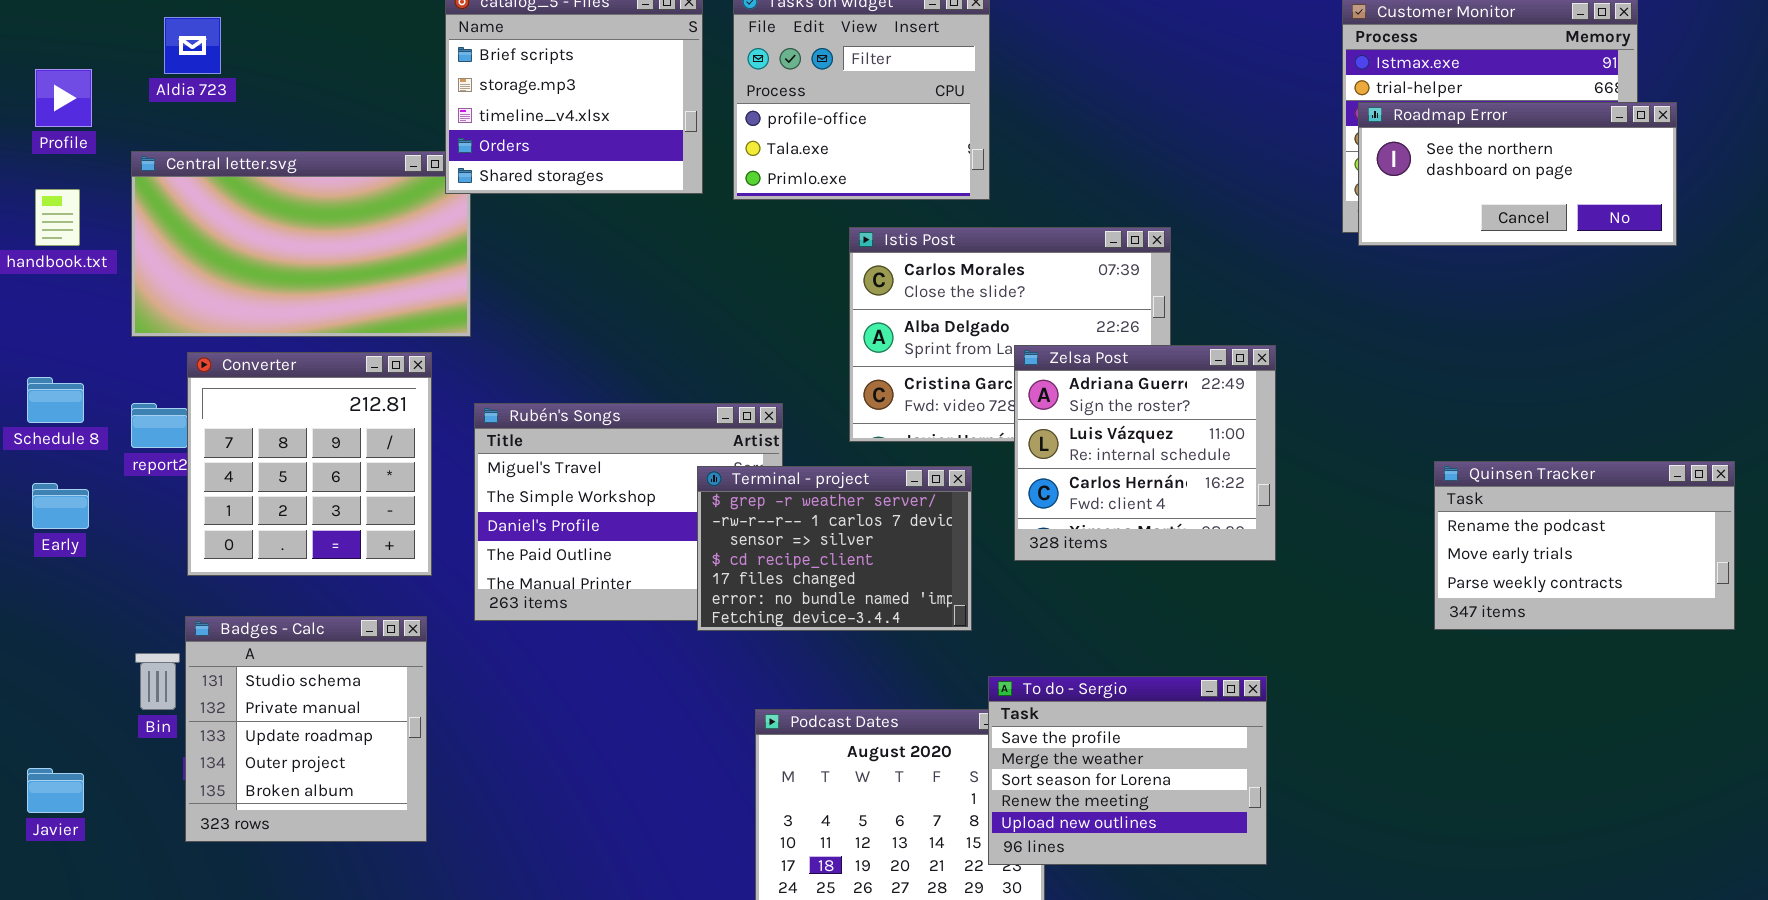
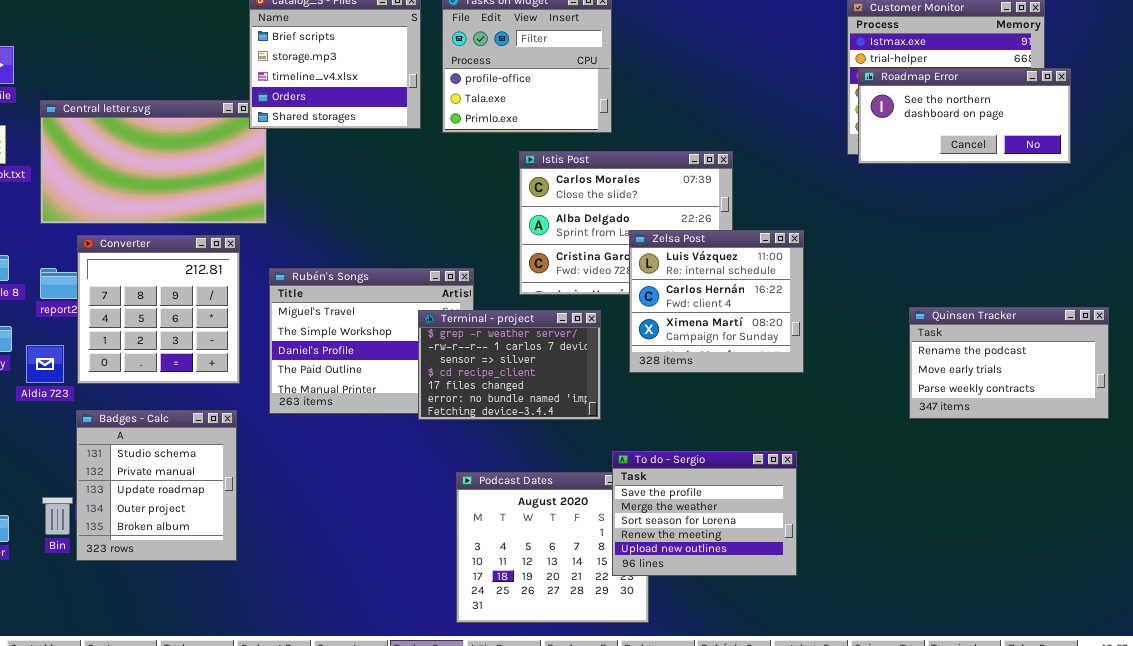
Aldia 723: [164,17,221,74] -> [26,345,64,383], moved
Zelsa Post: [1014,345,1276,561] -> [629,230,804,373], scrolled down 1 row
Bin: [135,653,180,710] -> [42,497,73,535], moved

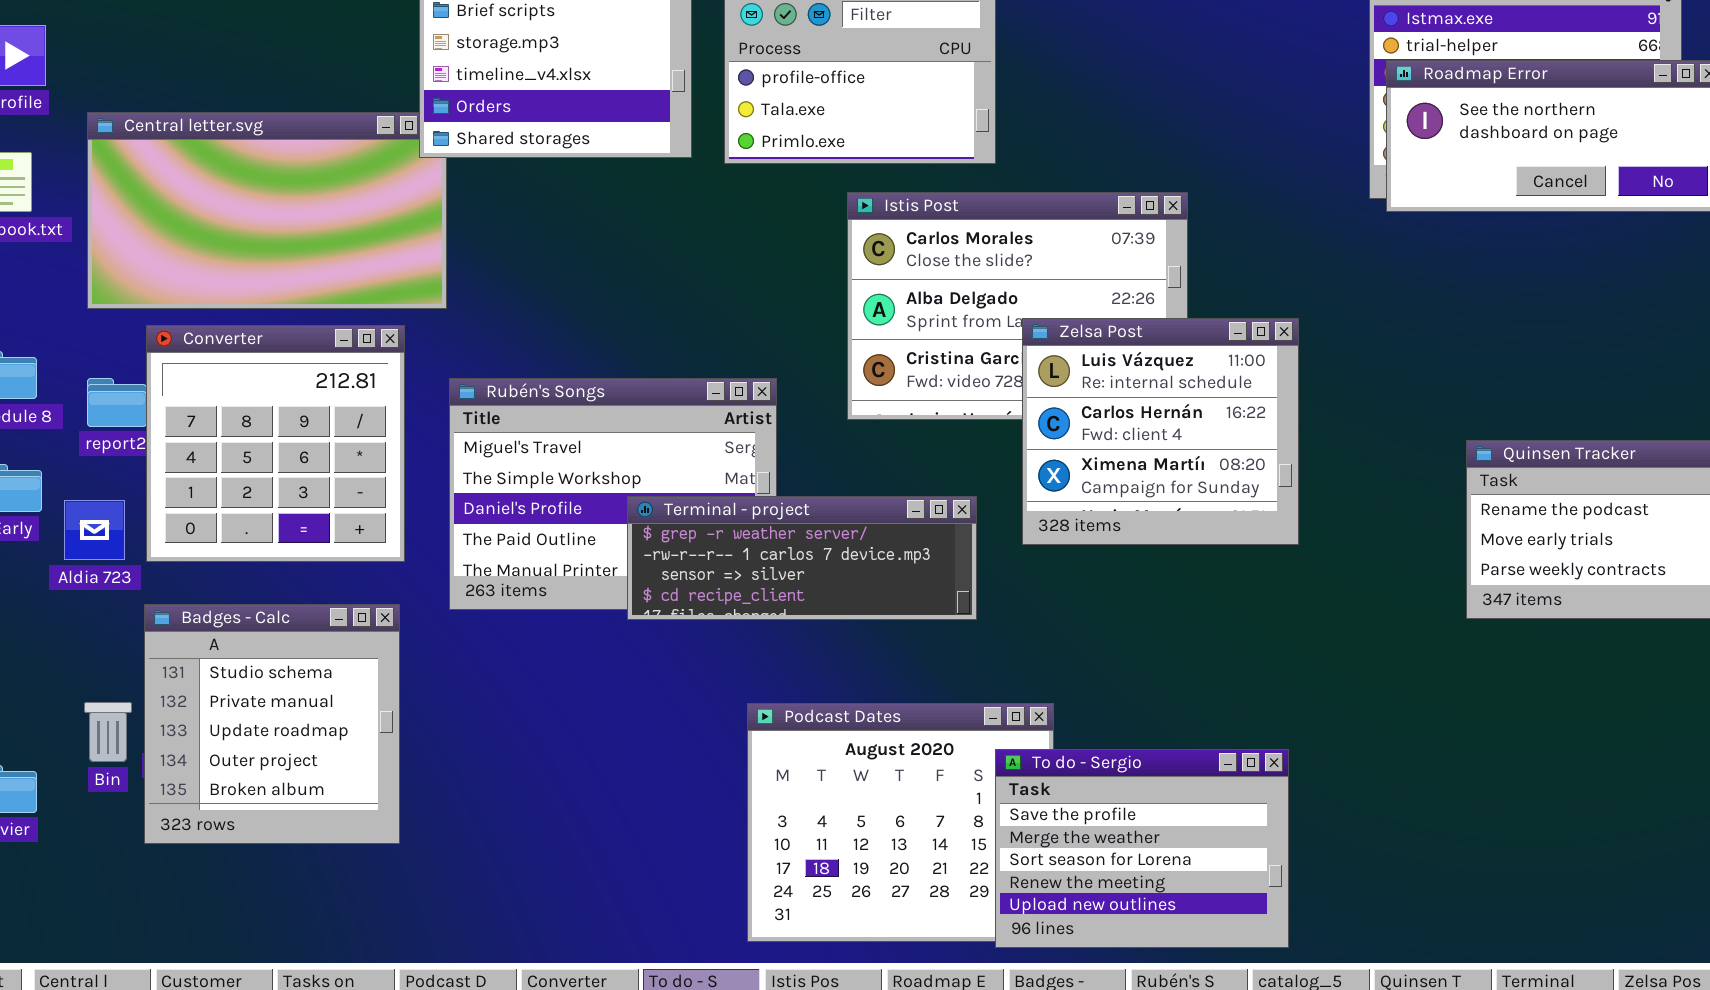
Terminal - project: [418,310,601,420] -> [627,496,977,620], resized
To do - Sergio: [612,451,797,576] -> [995,749,1289,948], moved
Bin: [42,497,73,535] -> [84,702,132,762], moved

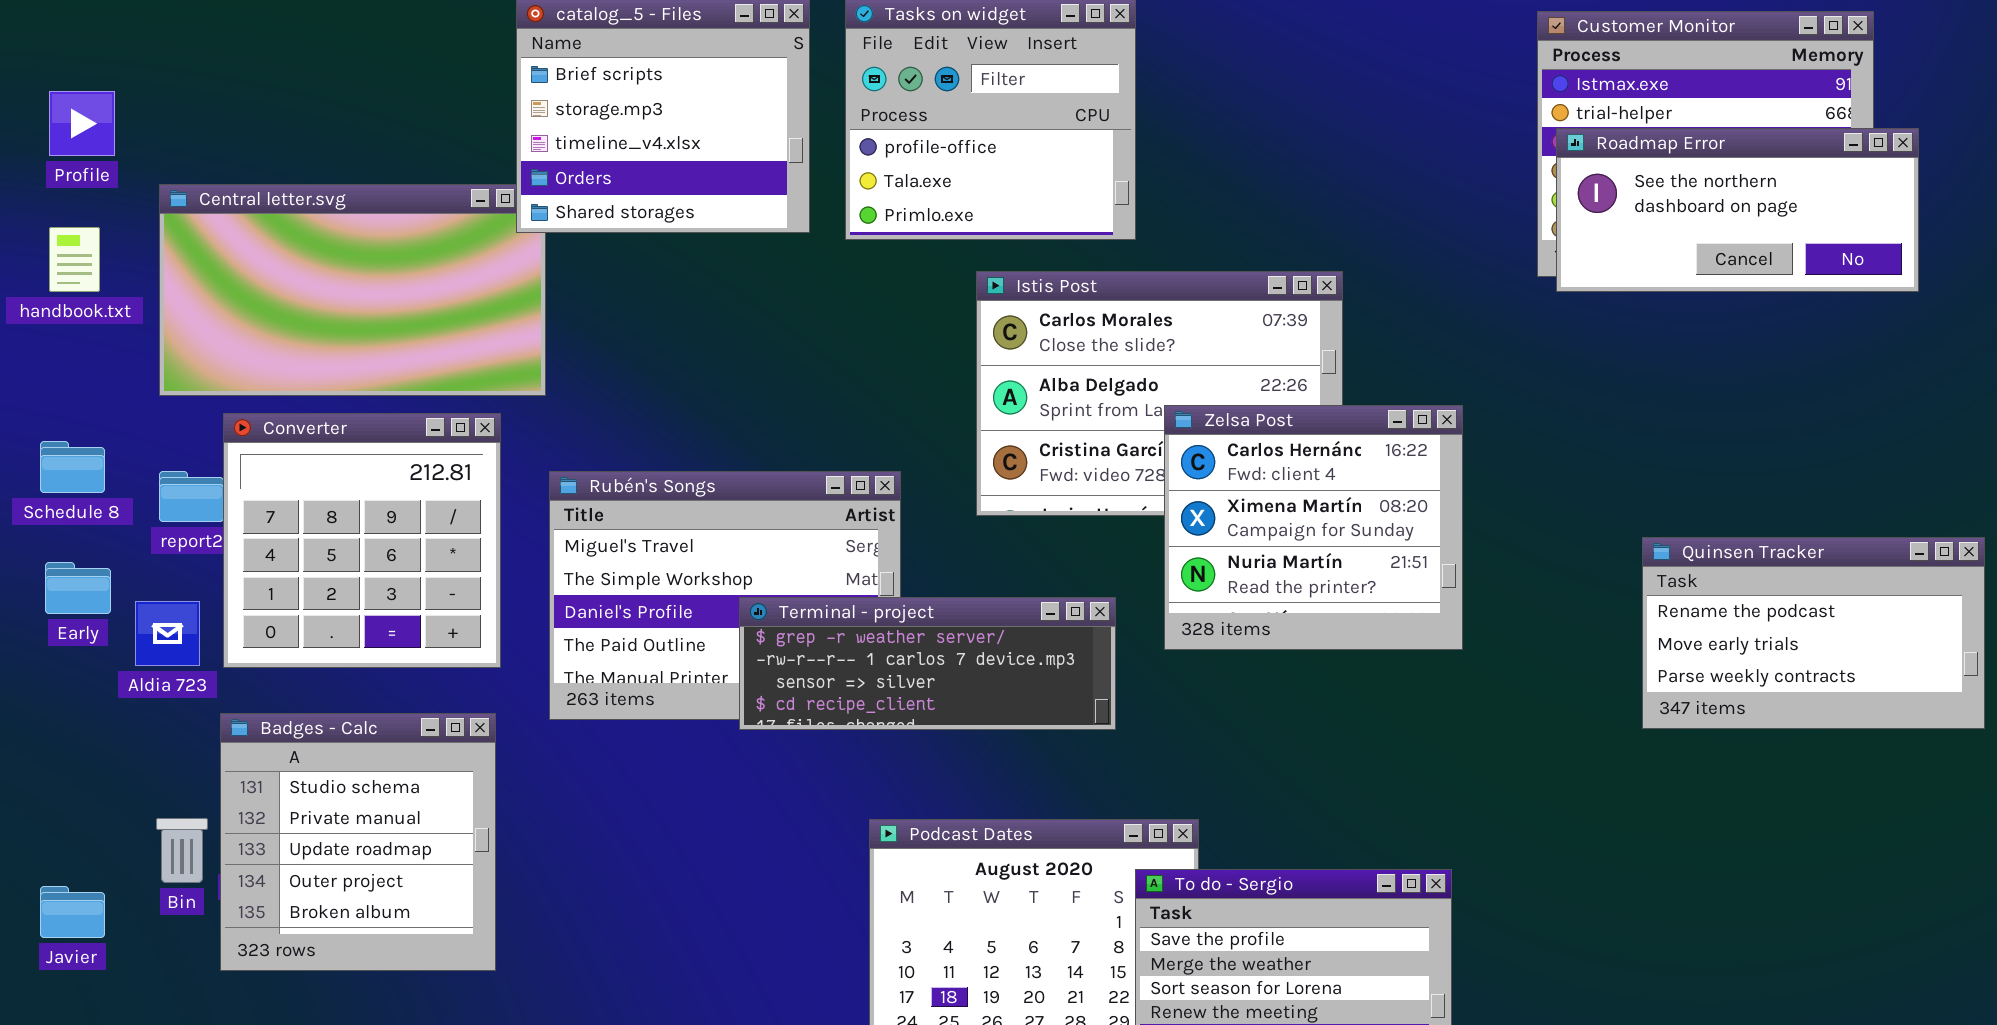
Zelsa Post: [1022,318,1299,545] -> [1164,405,1463,650], scrolled down 1 row

